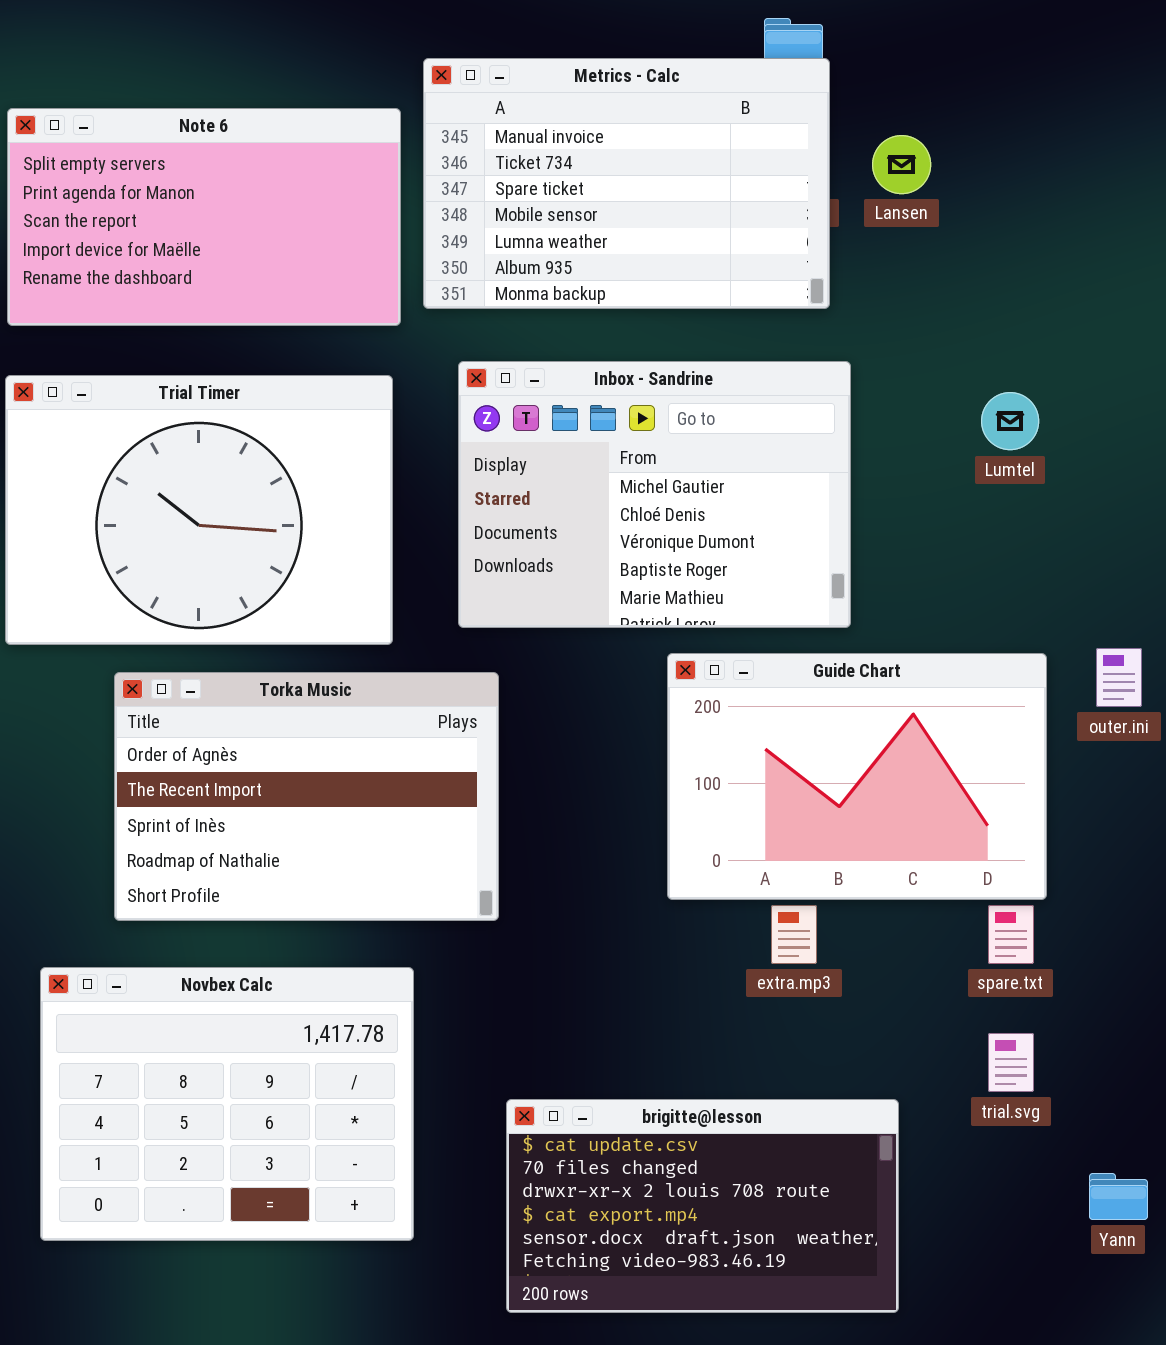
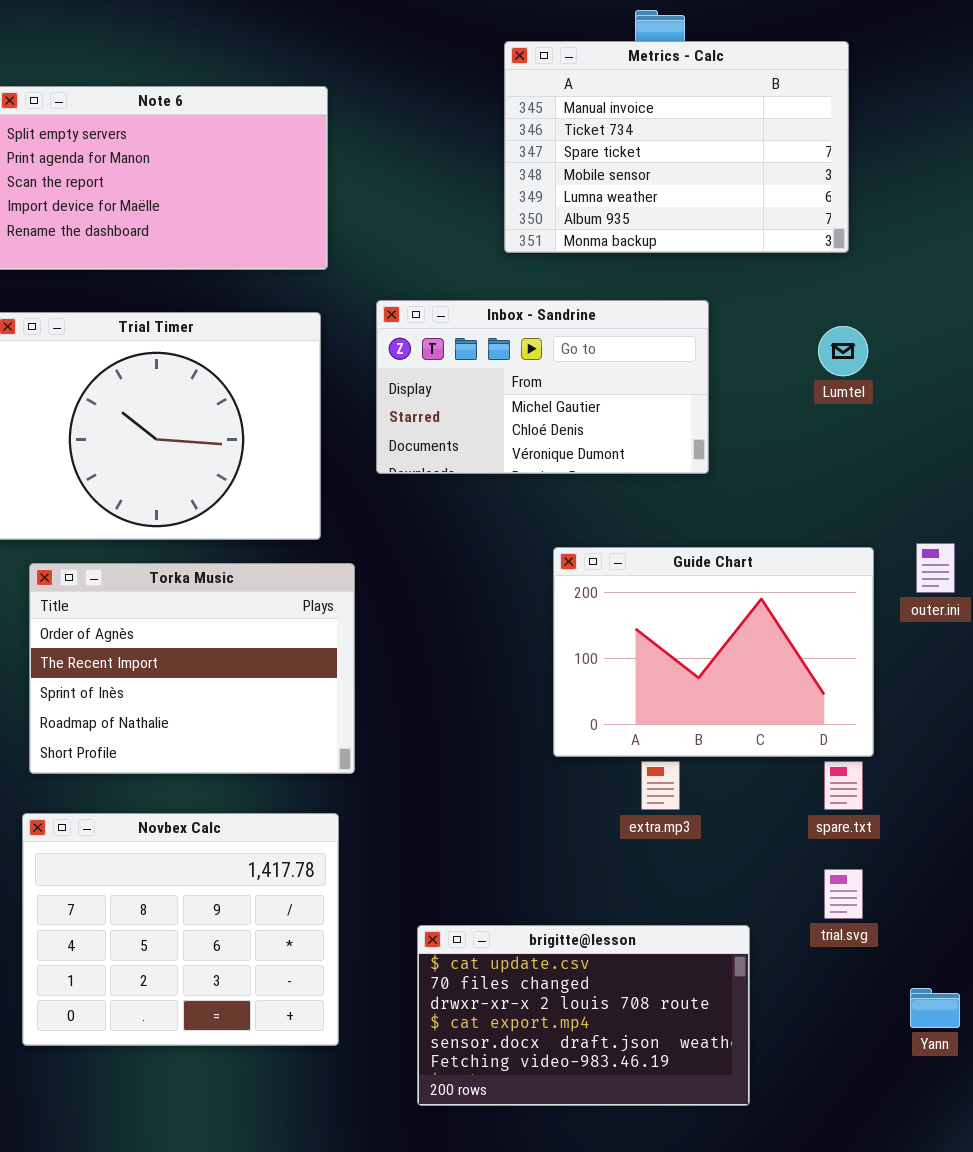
Metrics - Calc: [423,58,830,309] -> [504,41,849,253], moved
Inbox - Sandrine: [458,361,851,628] -> [376,300,709,474], resized
Torka Music: [114,672,499,921] -> [29,563,355,774], moved

